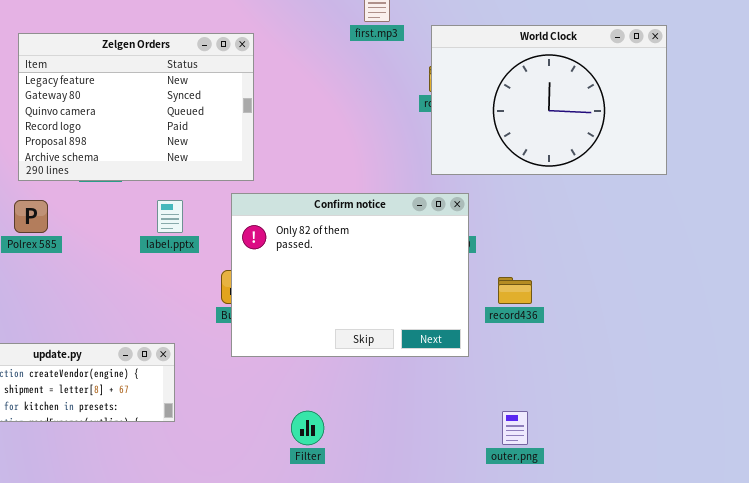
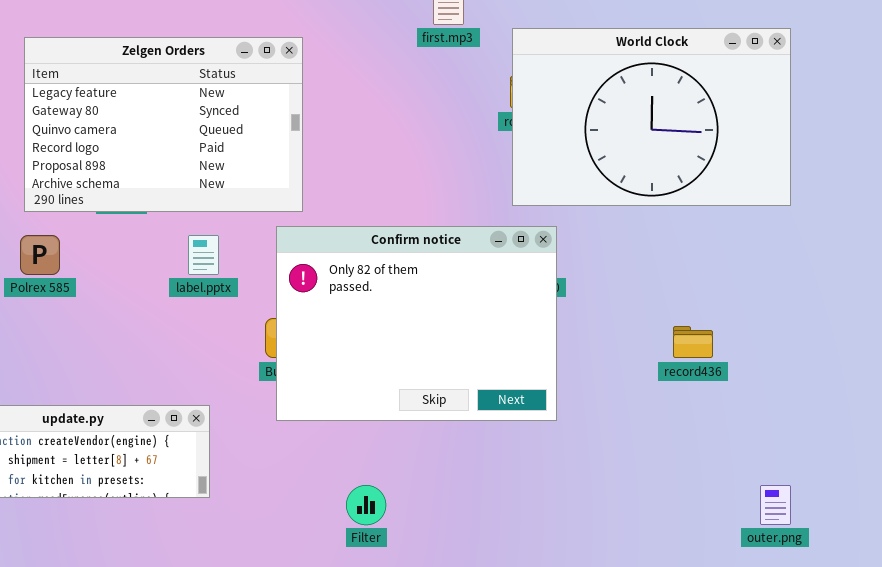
record436: [498,277,532,304] -> [673,326,713,358], moved
outer.png: [502,411,528,445] -> [760,485,791,525], moved

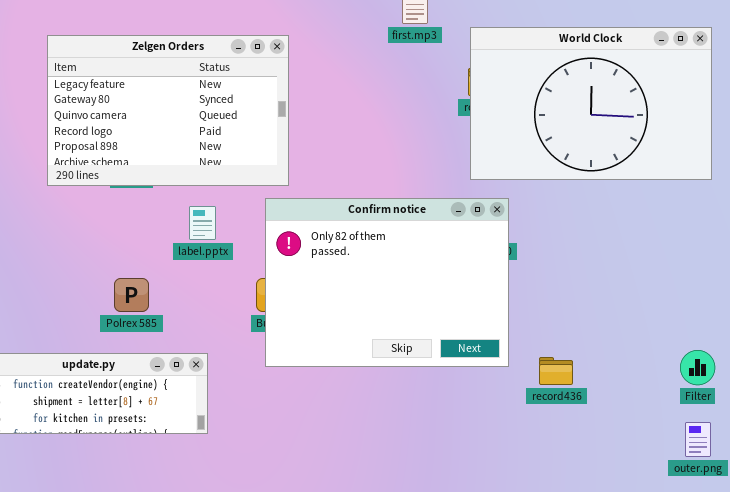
Polrex 585: [20,235,60,275] -> [114,278,149,312], moved
record436: [673,326,713,358] -> [539,357,573,385], moved
Filter: [346,485,386,525] -> [680,350,715,385], moved

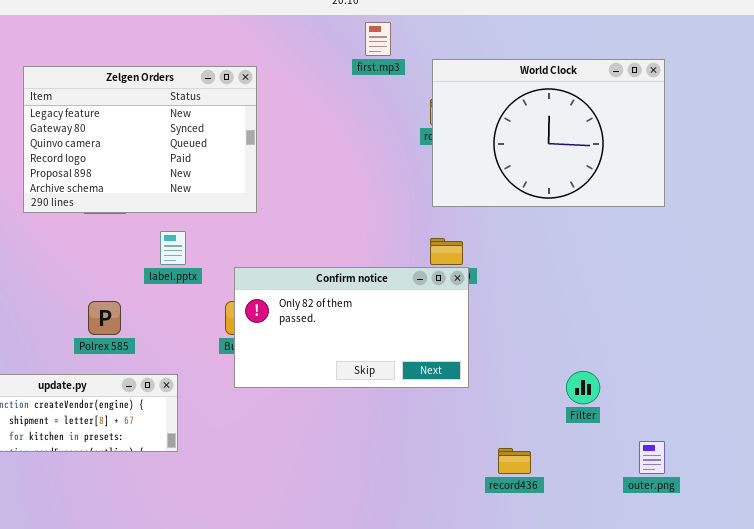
Confirm notice: [265,198,509,367] -> [234,267,469,388], resized
Filter: [680,350,715,385] -> [566,371,600,404], moved
record436: [539,357,573,385] -> [498,448,531,474], moved

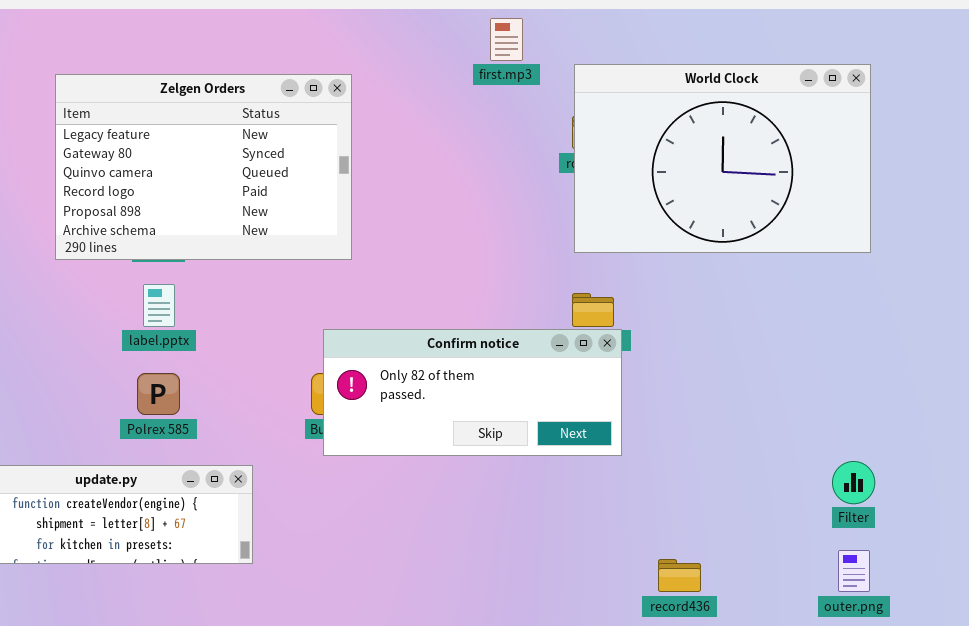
label.pptx: [160,231,186,265] -> [143,284,175,327], moved
Confirm notice: [234,267,469,388] -> [323,329,622,456], resized
Filter: [566,371,600,404] -> [832,461,875,504], moved

